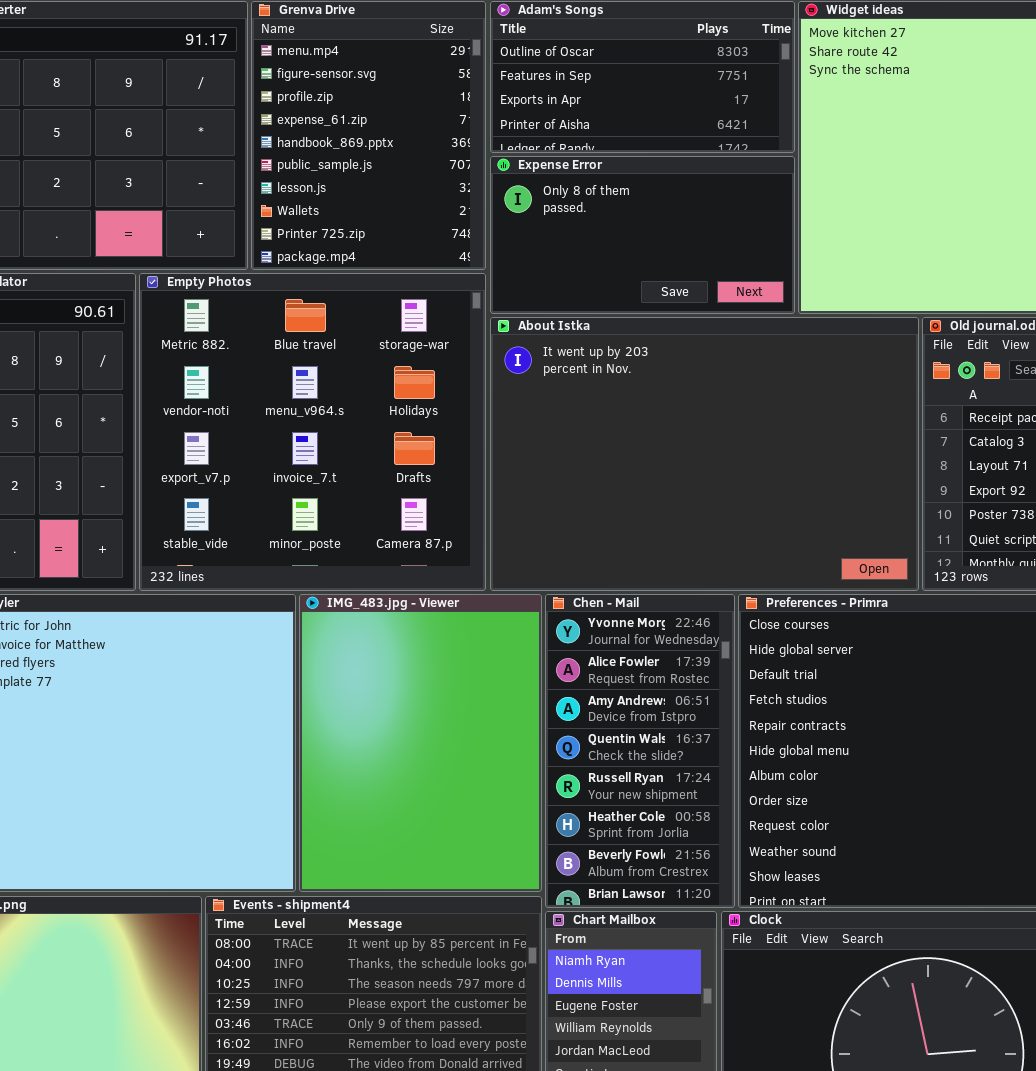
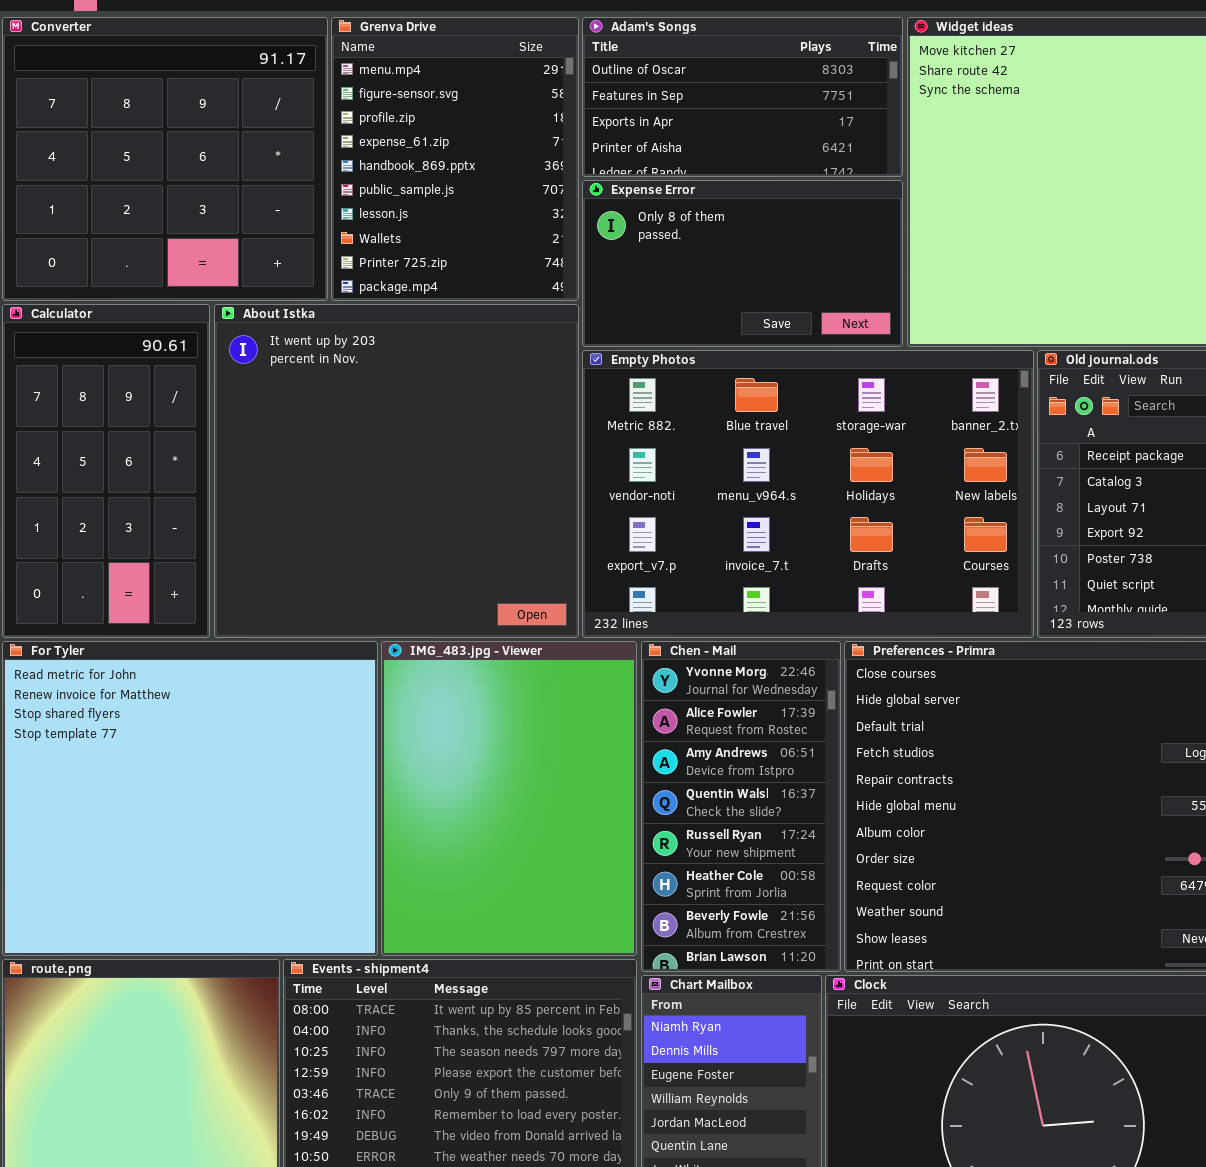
Empty Photos: [139,273,486,591] -> [582,350,1034,638], moved, resized
About Istka: [490,317,919,591] -> [214,304,579,638], moved, resized

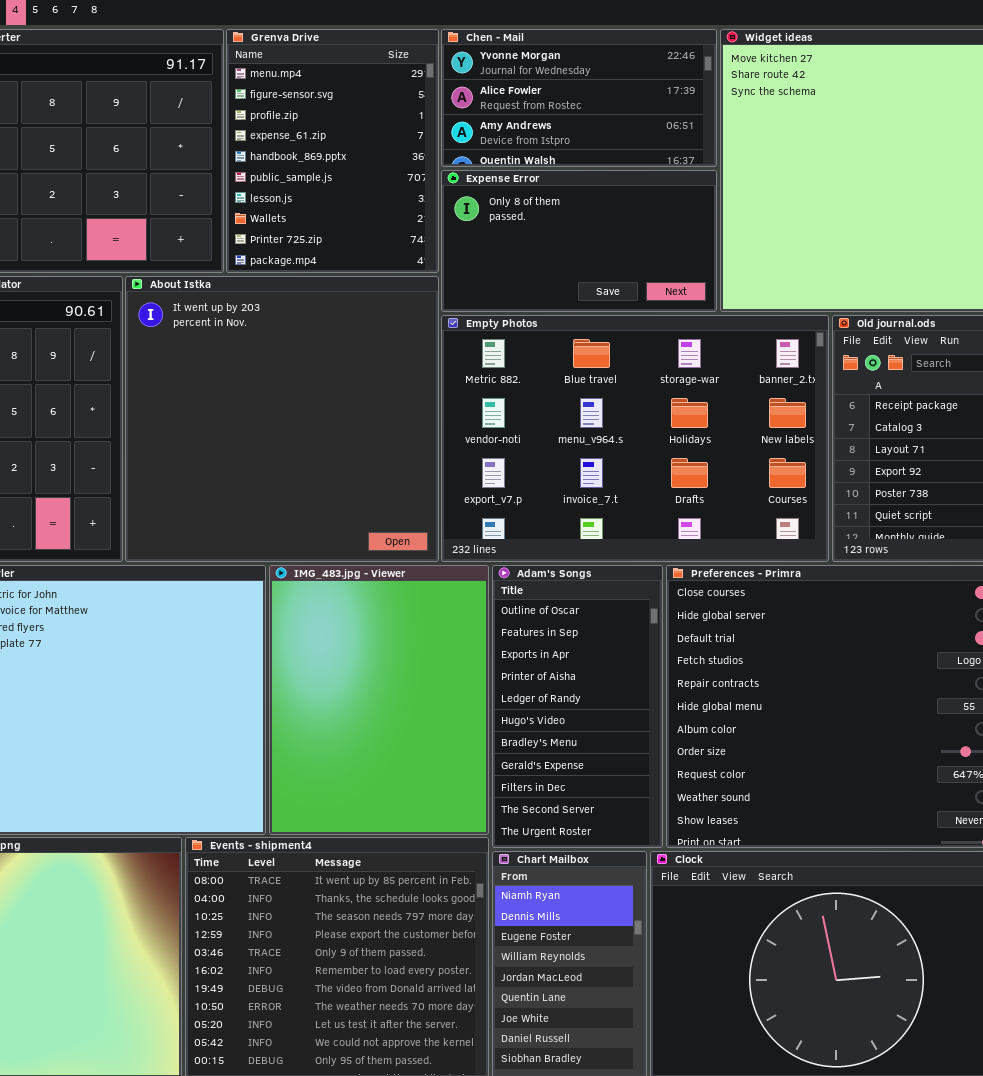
Adam's Songs: [582,17,903,177] -> [492,565,663,848], moved, resized
Chen - Mail: [641,641,841,972] -> [441,29,717,167], moved, resized

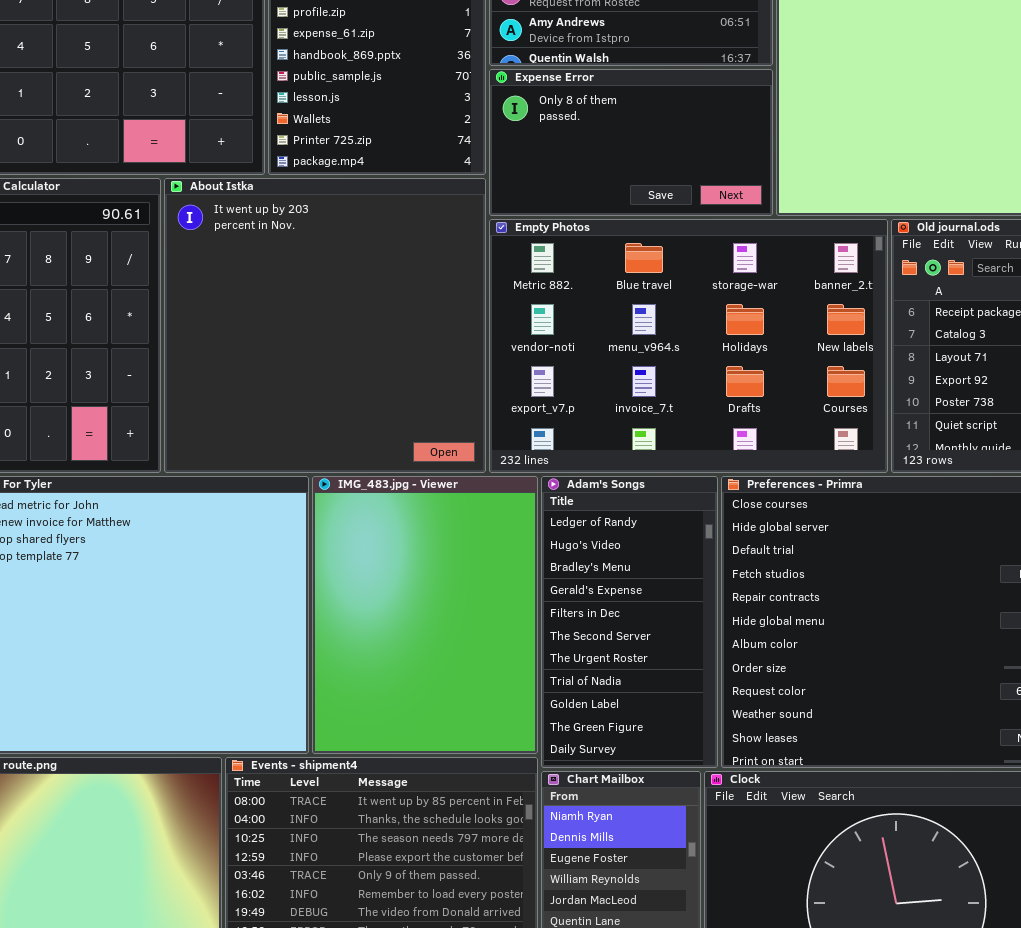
Adam's Songs: [492,565,663,848] -> [541,476,718,768], scrolled down 4 rows

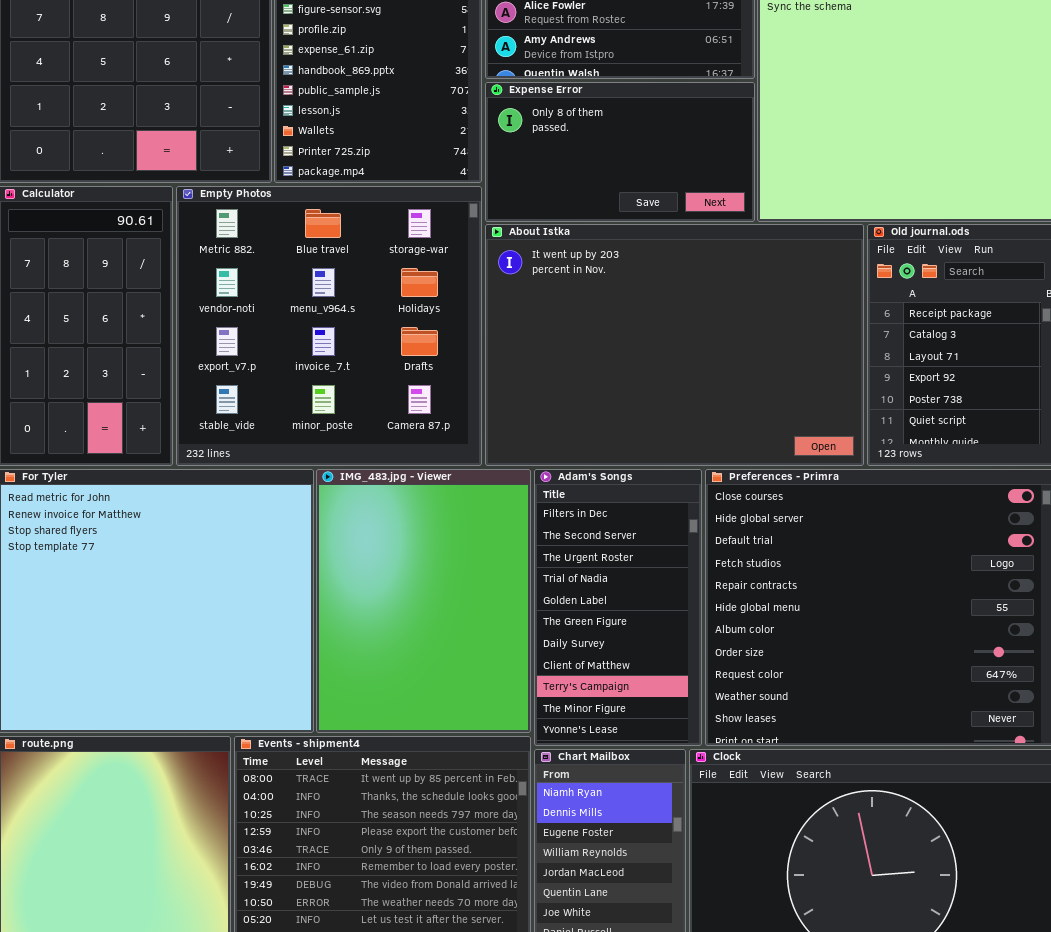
About Istka: [164,178,486,473] -> [485,224,864,466], moved, resized
Empty Photos: [489,219,888,473] -> [176,186,482,466], moved, resized
Adam's Songs: [541,476,718,768] -> [534,469,702,746], scrolled down 4 rows

